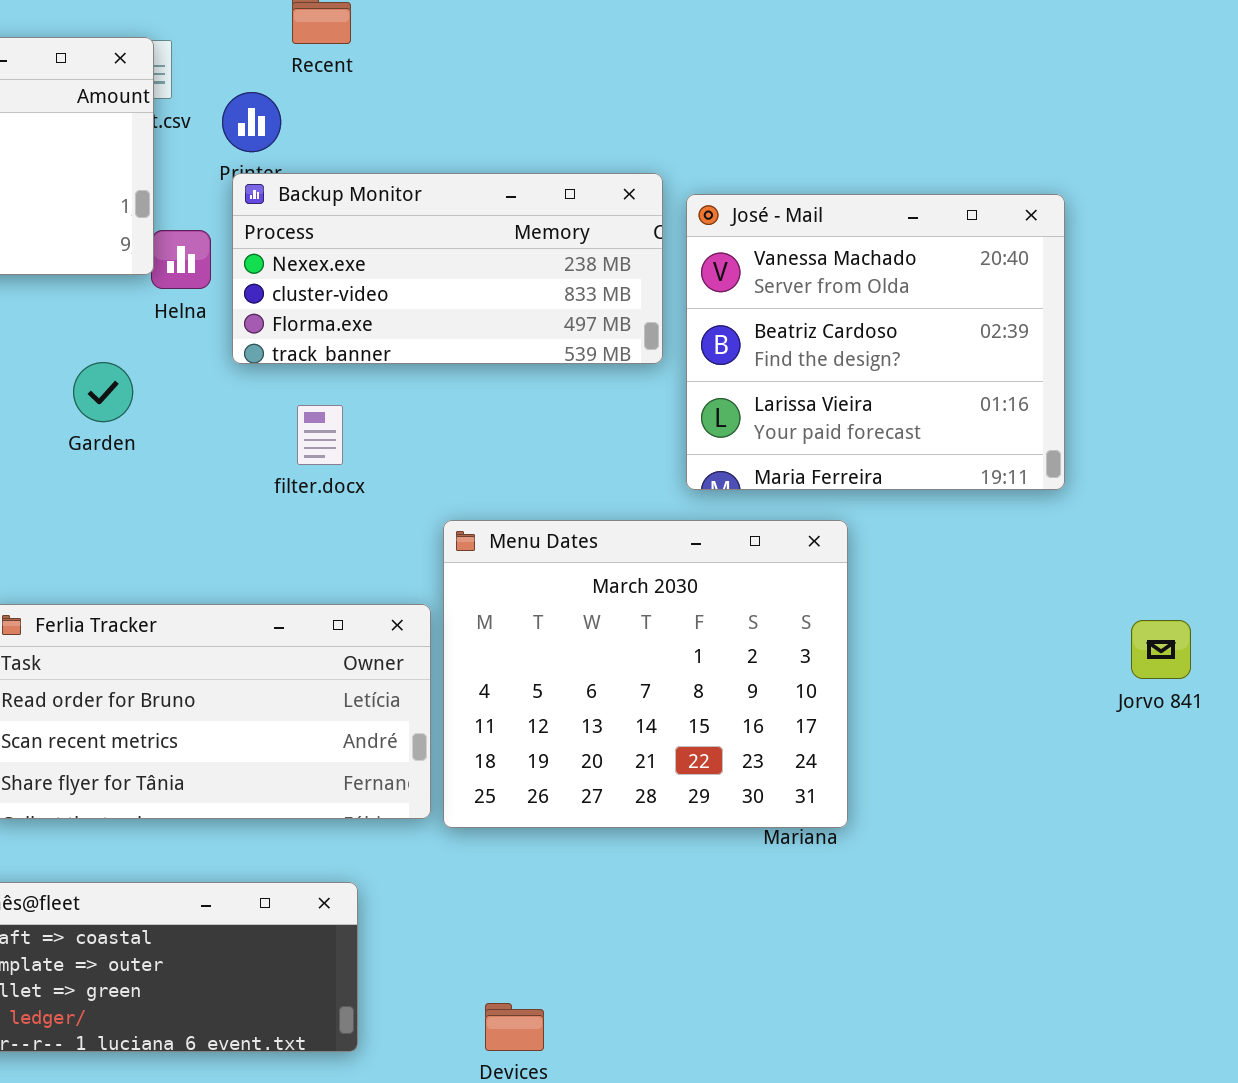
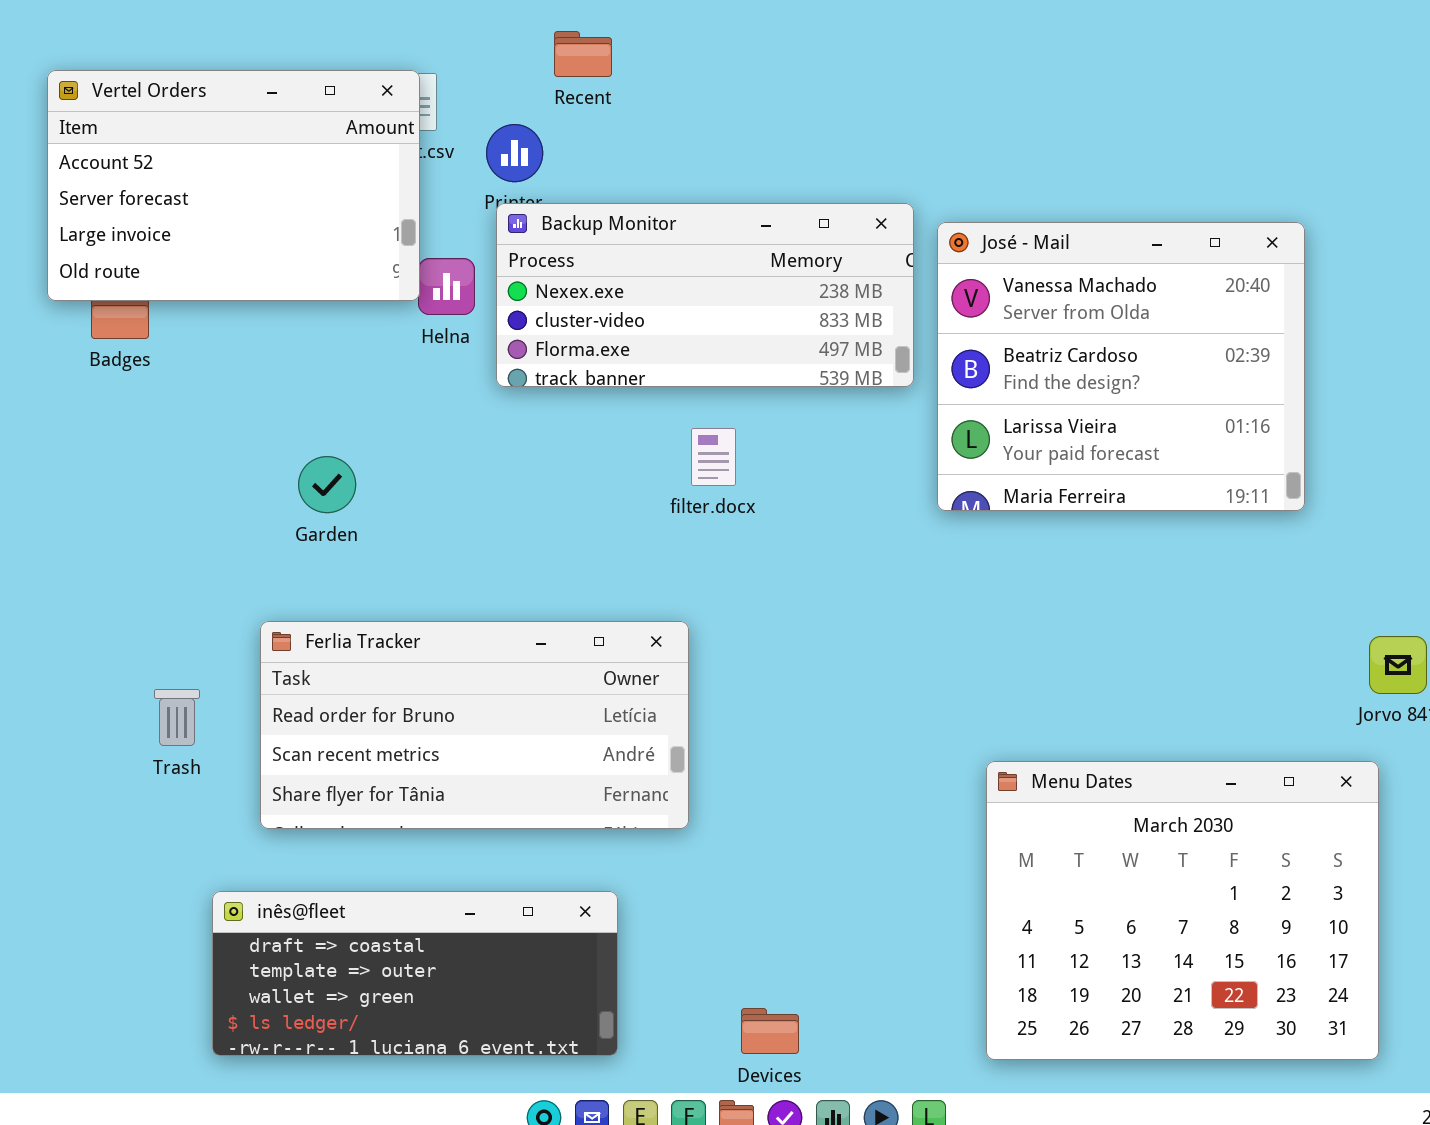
Garden: [73,362,133,422] -> [298,456,356,513], moved
filter.docx: [297,405,343,465] -> [691,428,736,486], moved
Menu Dates: [443,520,848,828] -> [986,761,1379,1060], moved

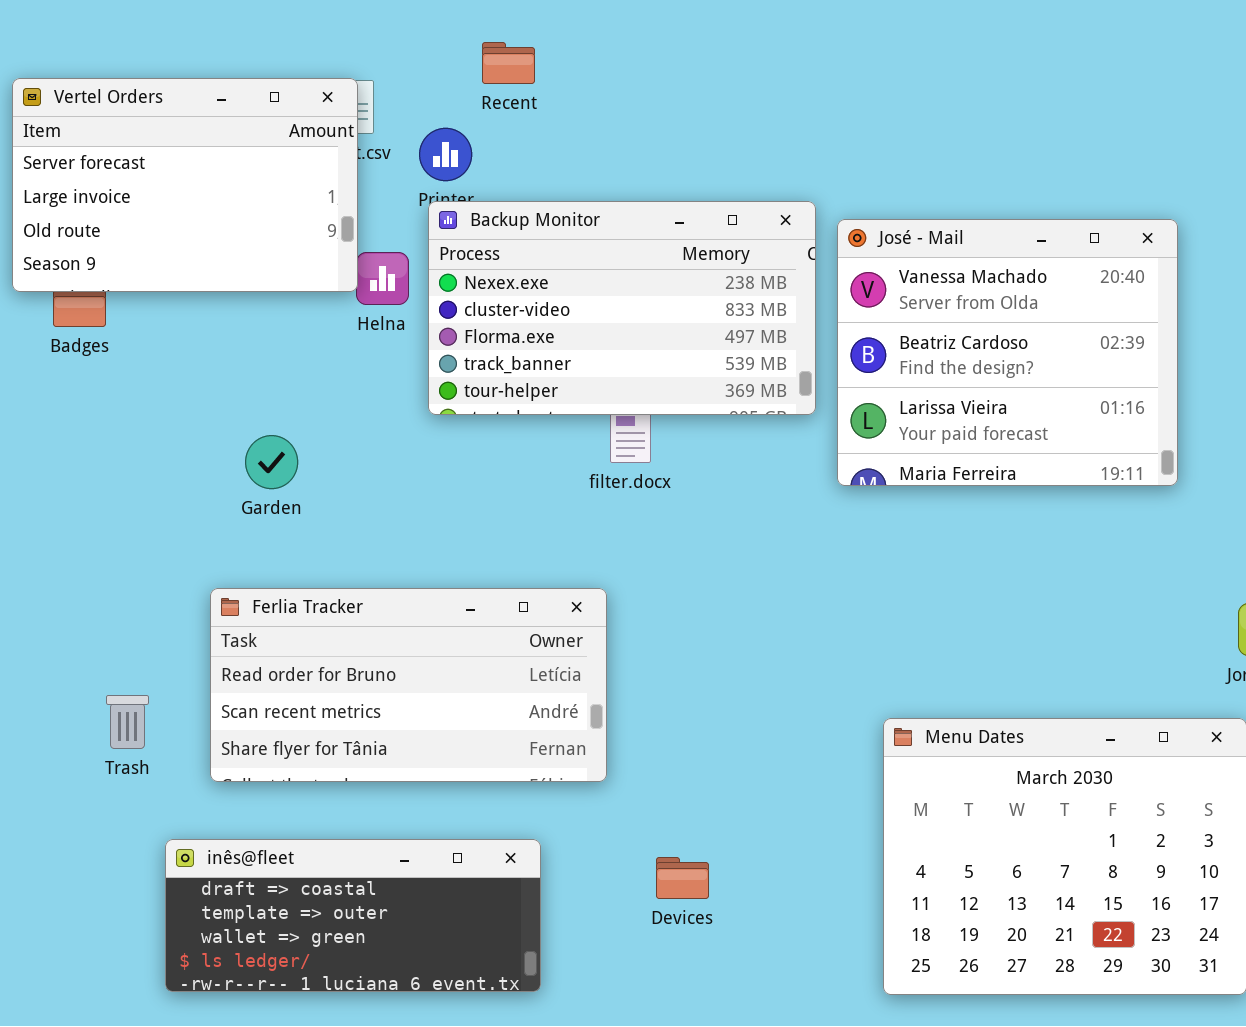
Vertel Orders: [47,70,420,301] -> [12,78,358,292], scrolled down 1 row
Backup Monitor: [496,203,914,387] -> [428,201,816,415], resized
Trash: [154,689,200,746] -> [106,695,149,749], moved
Devices: [741,1008,799,1054] -> [656,857,709,899], moved

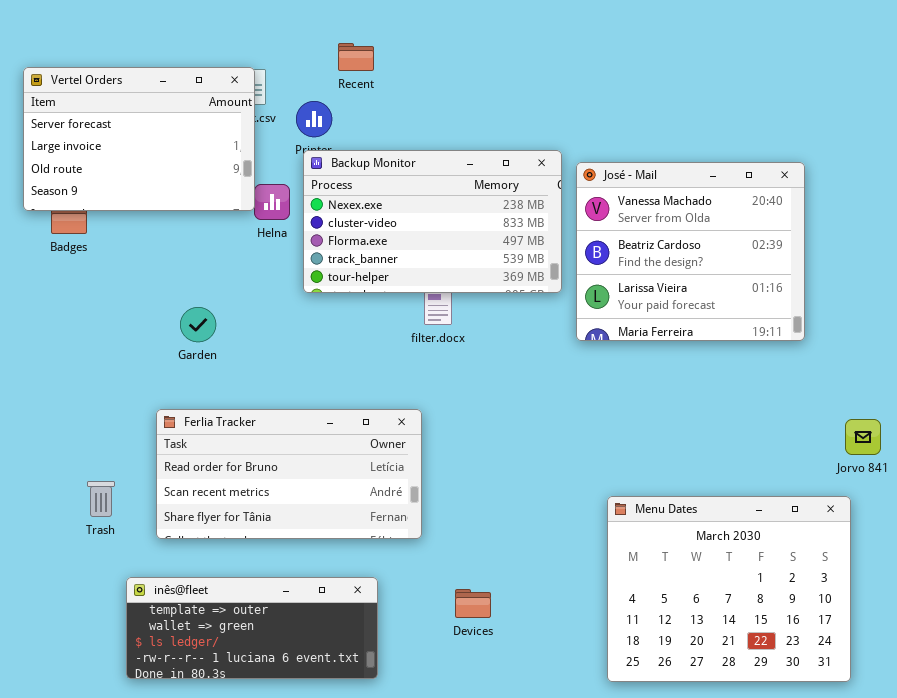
inês@fleet: [165,839,541,992] -> [126,577,378,679], scrolled down 1 row

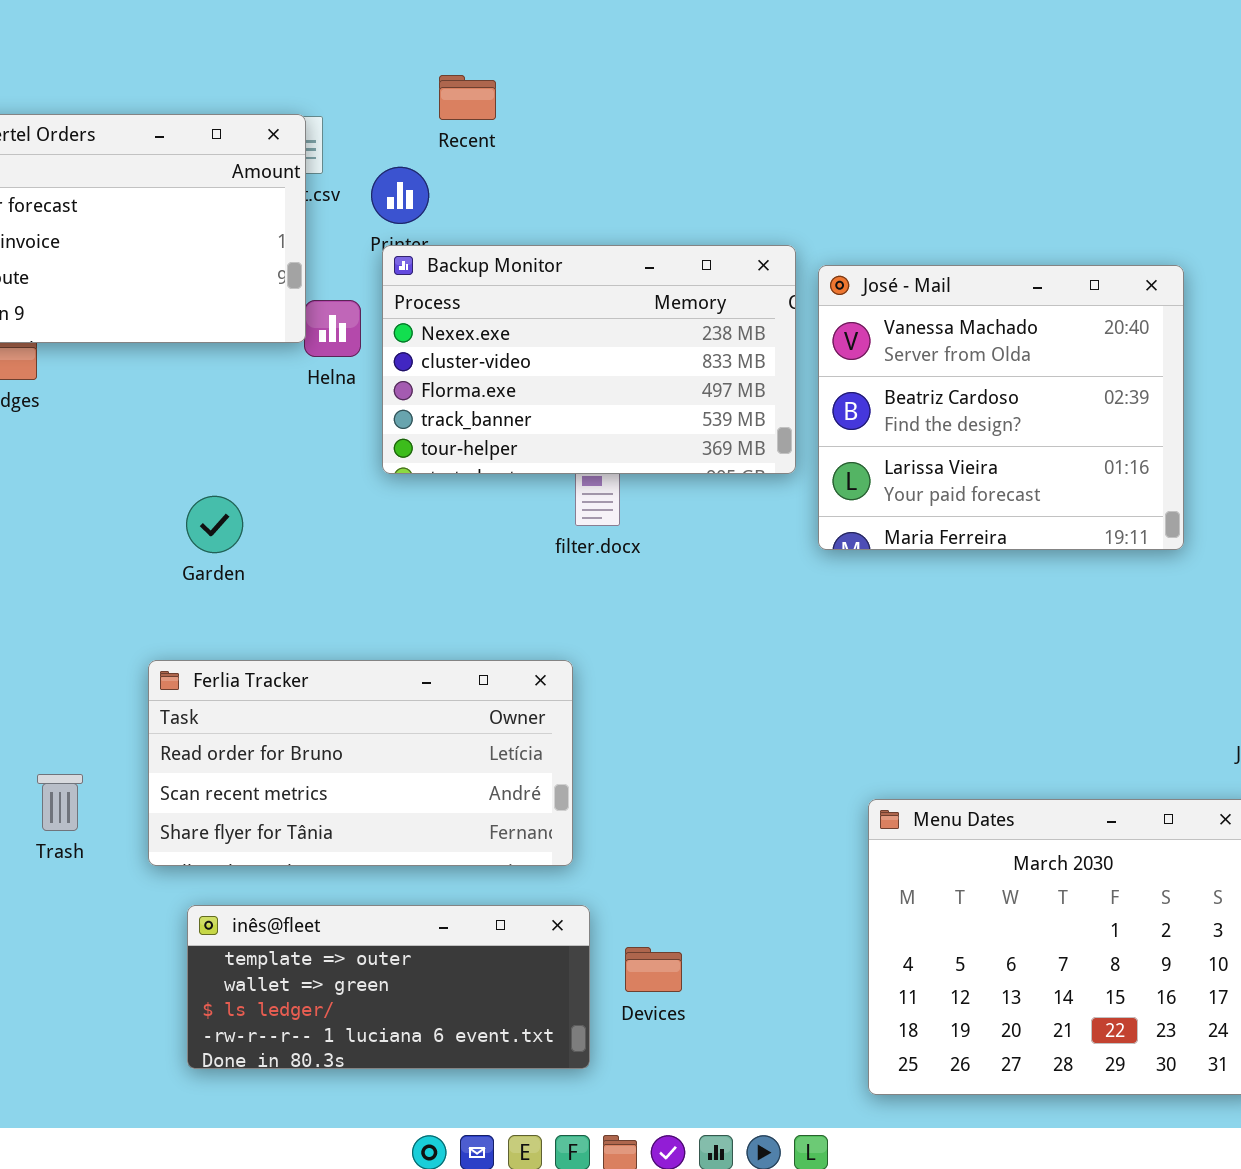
inês@fleet: [126,577,378,679] -> [187,905,590,1069], moved

